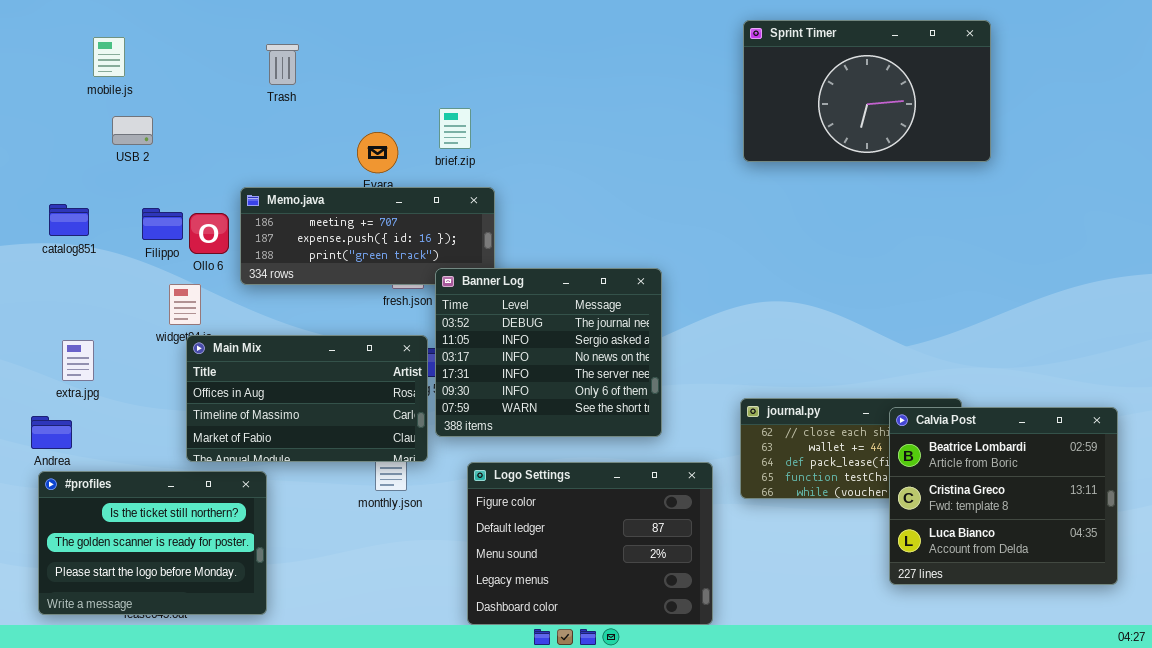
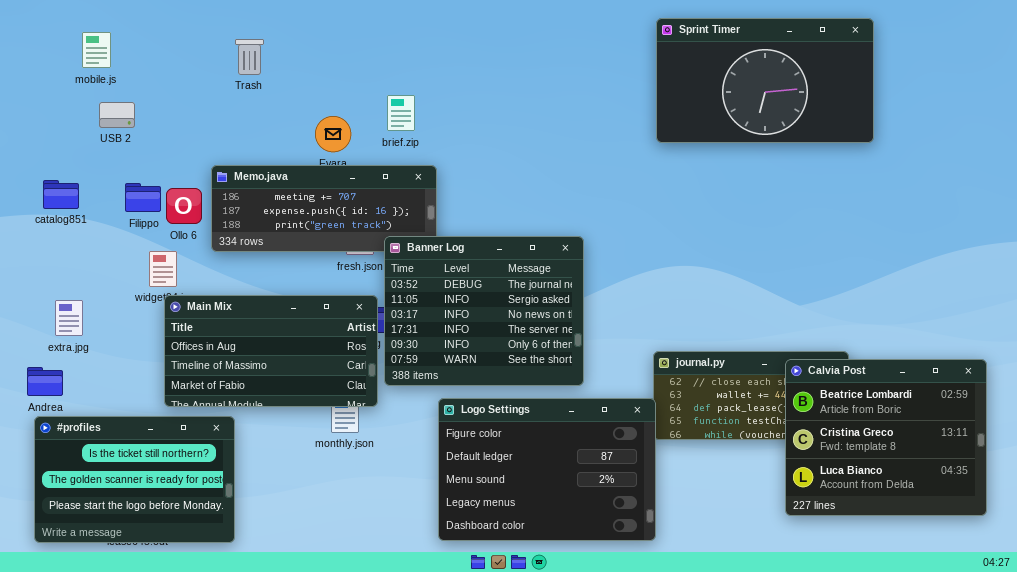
Logo Settings: [467,462,713,625] -> [438,398,656,541], moved

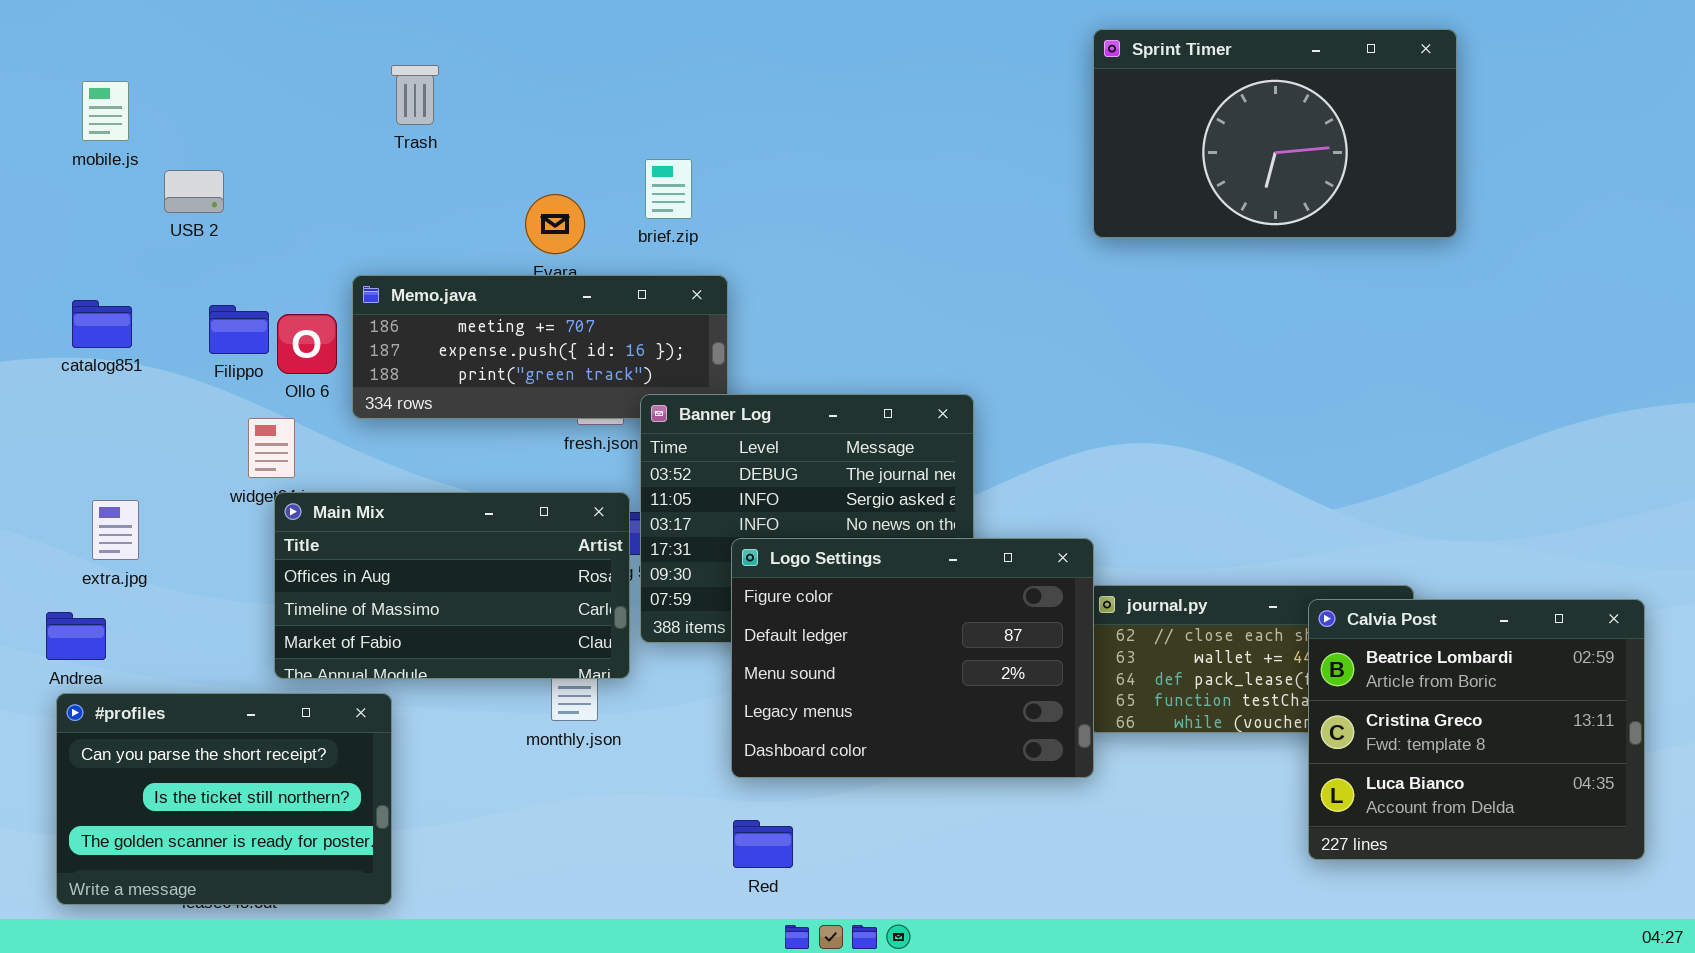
mobile.js: [82,32,111,68] -> [82,81,129,141], moved
Logo Settings: [438,398,656,541] -> [731,538,1094,778], moved
#profiles: [34,416,235,543] -> [56,693,392,905], scrolled up 1 row

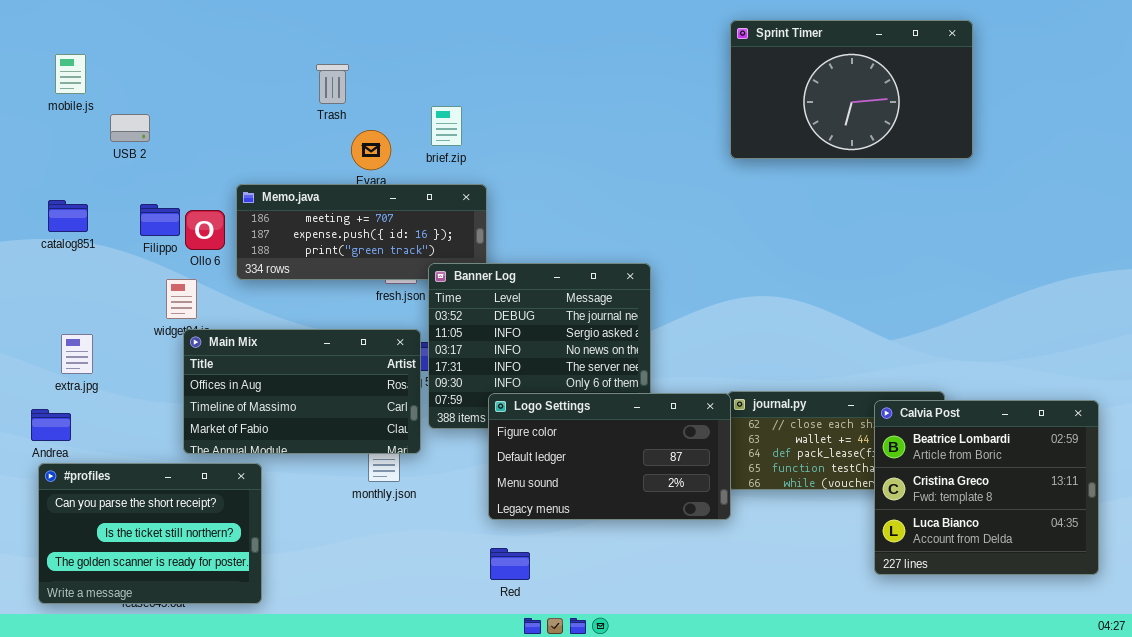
Trash: [391,65,439,125] -> [316,64,349,104], moved
Logo Settings: [731,538,1094,778] -> [488,393,731,520], resized

